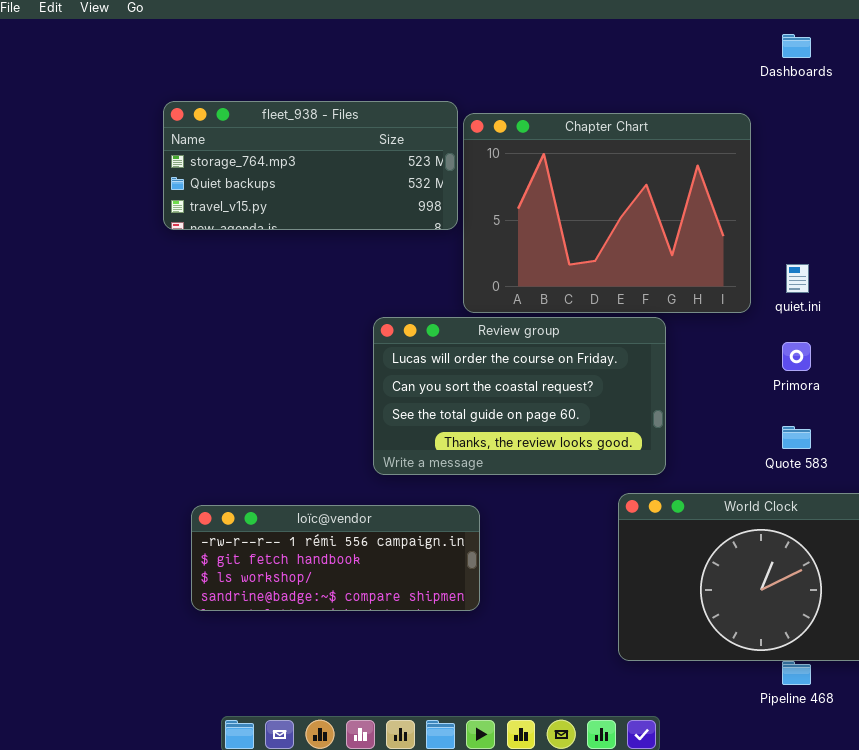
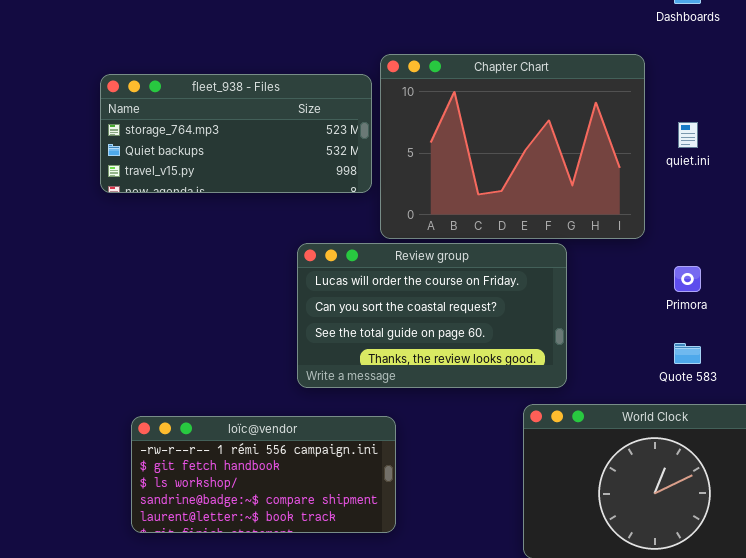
fleet_938 - Files: [163,101,458,230] -> [100,74,372,193], moved
quiet.ini: [786,264,809,293] -> [678,122,698,148], moved
loïc@vendor: [191,505,480,611] -> [131,416,396,533], resized

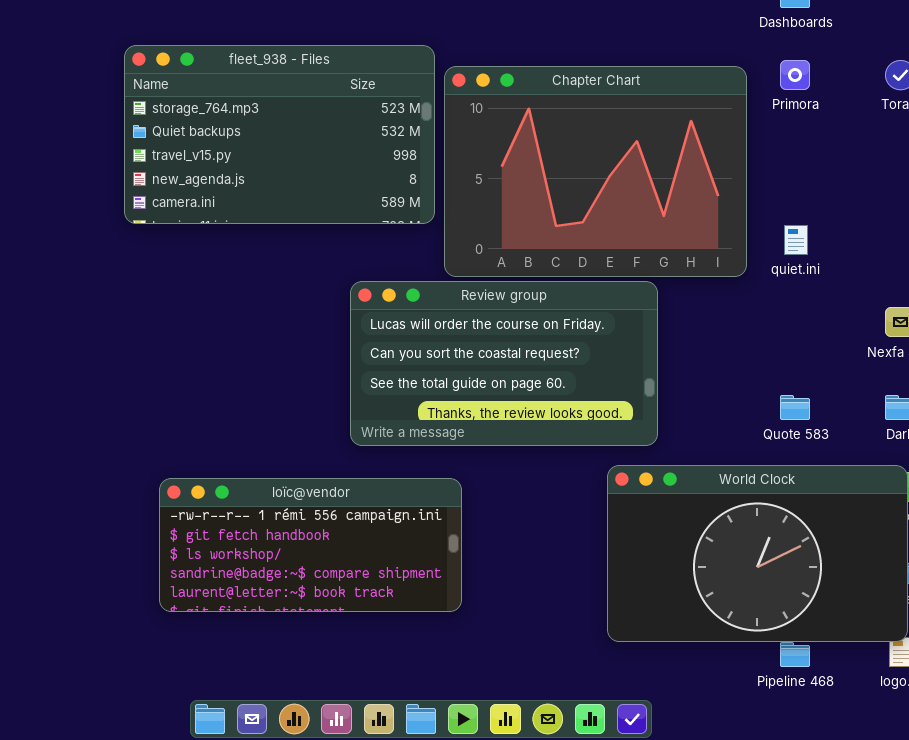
fleet_938 - Files: [100,74,372,193] -> [124,45,435,224], resized
quiet.ini: [678,122,698,148] -> [784,225,808,255], moved
Primora: [674,266,701,292] -> [780,60,810,90], moved

